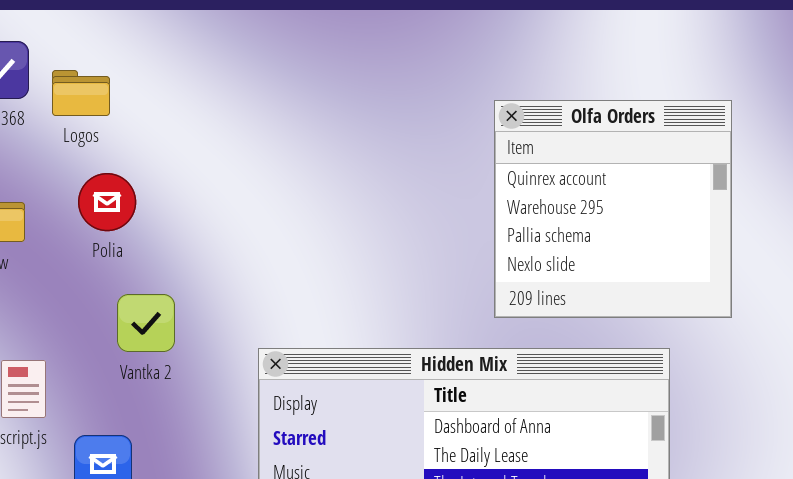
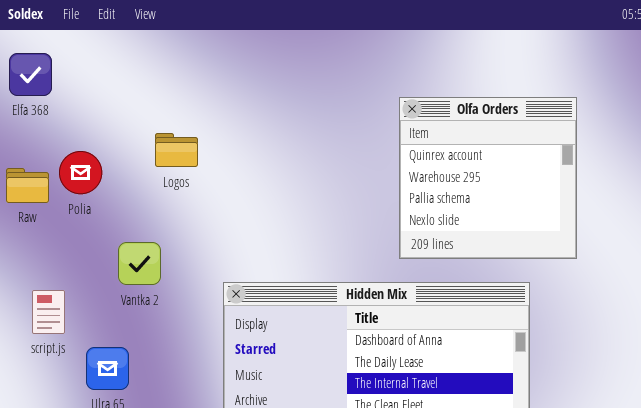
Logos: [52,70,110,116] -> [155,133,198,167], moved
Polia: [78,173,136,231] -> [59,151,102,194], moved

